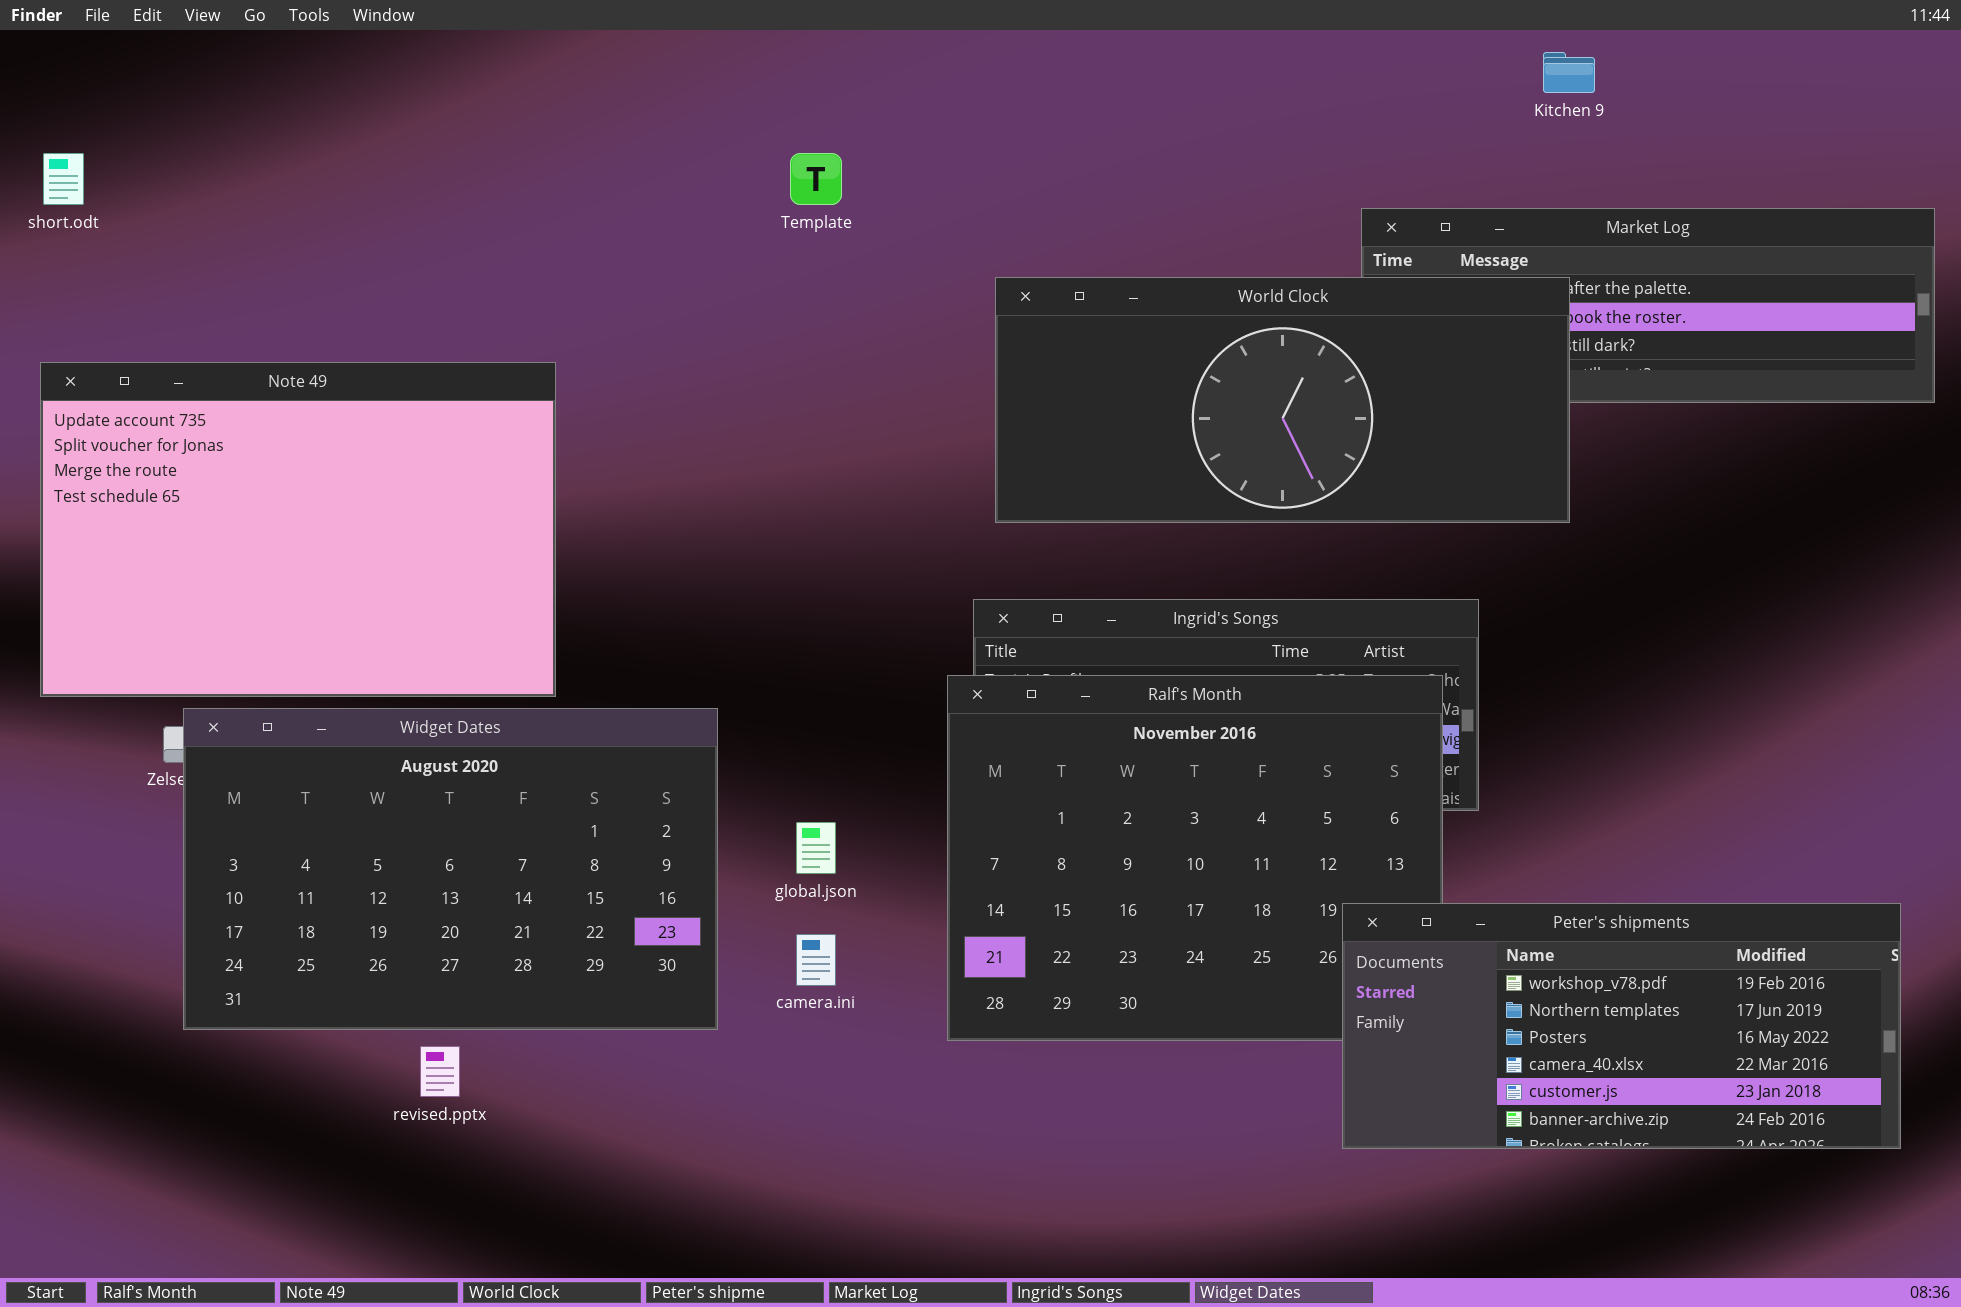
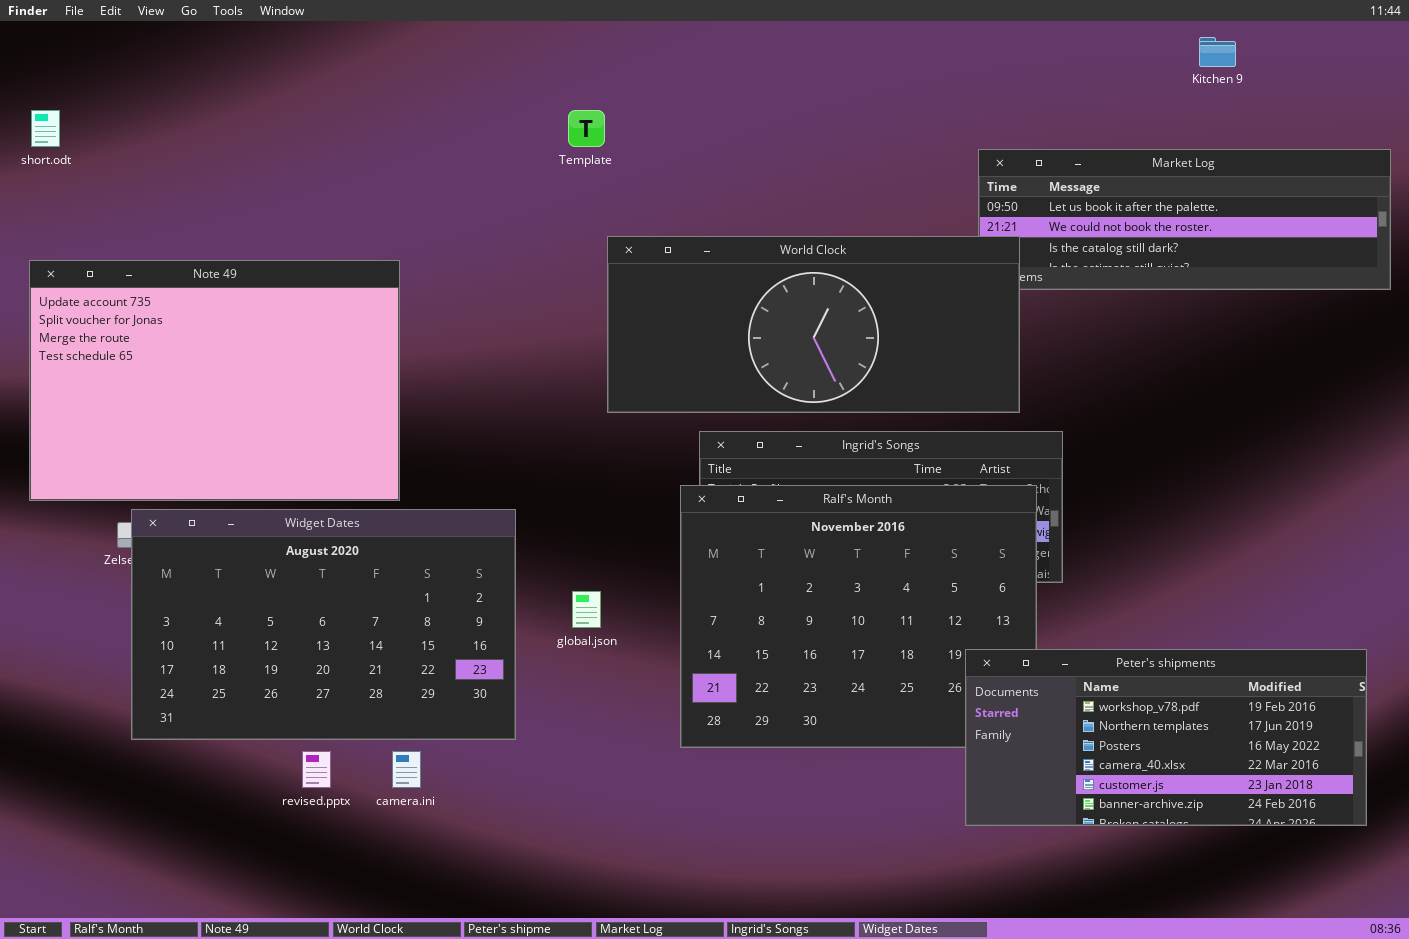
Kitchen 9: [1543,52,1595,93] -> [1199,37,1236,67], moved
World Clock: [995,277,1570,523] -> [607,236,1020,413], moved
camera.ini: [796,934,836,986] -> [392,751,421,788], moved

